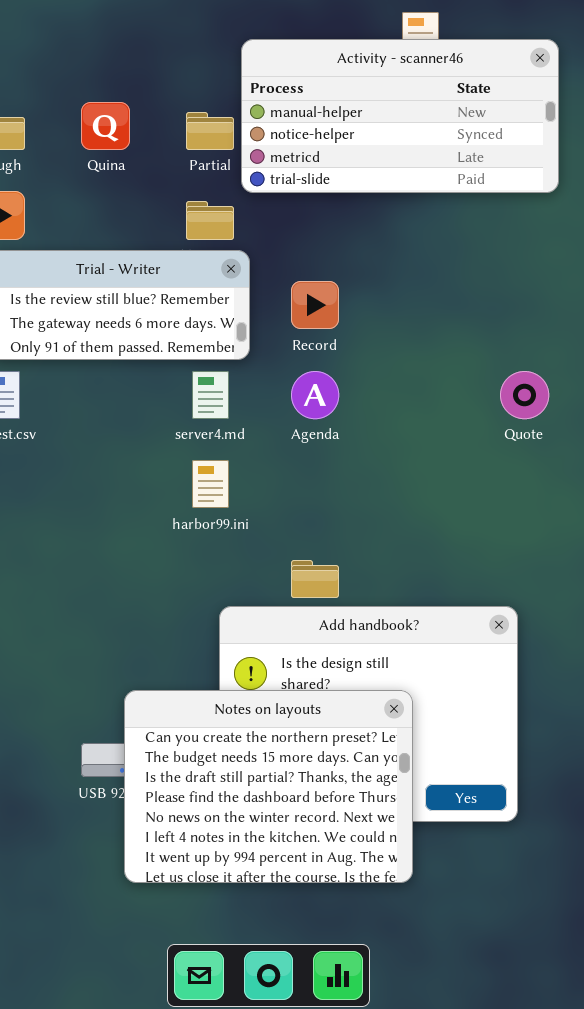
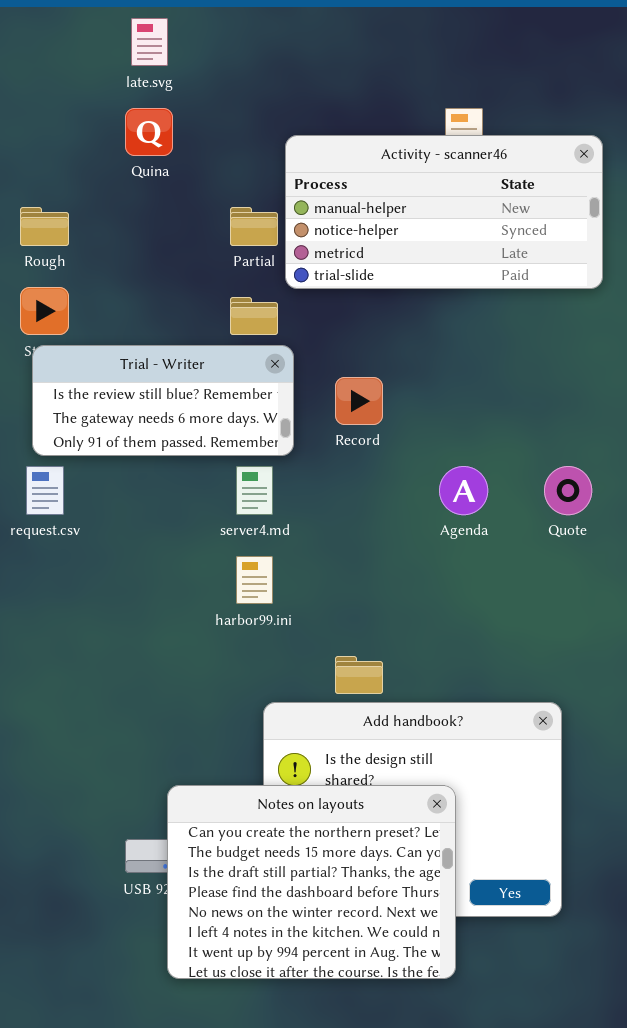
Quina: [81,102,130,150] -> [125,108,173,156], moved
Agenda: [291,371,339,419] -> [439,466,488,515], moved

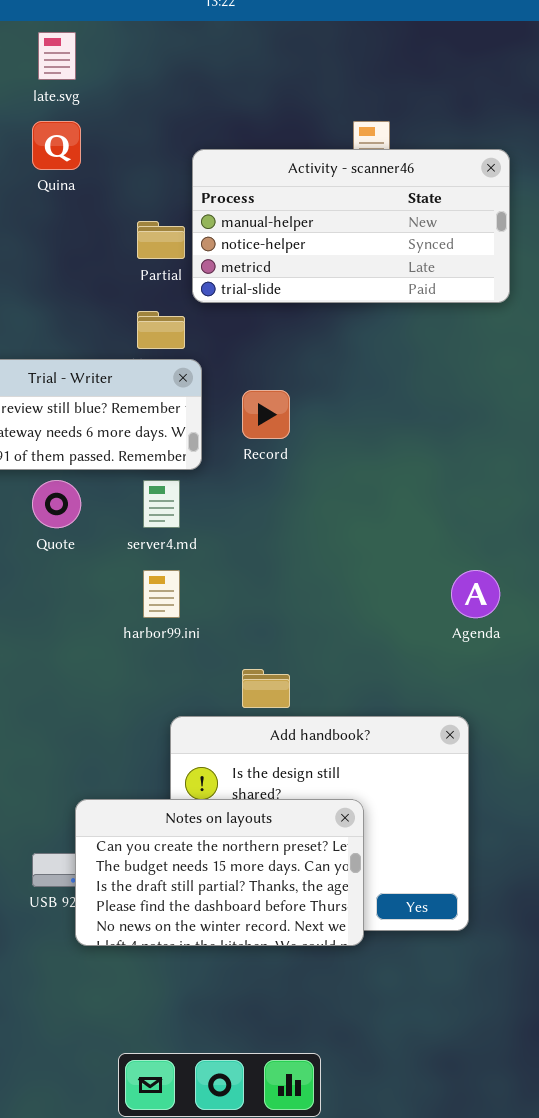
Agenda: [439,466,488,515] -> [451,570,500,618], moved
Quote: [544,466,592,515] -> [32,480,81,528], moved
Notes on layouts: [167,785,456,979] -> [75,799,364,946], resized

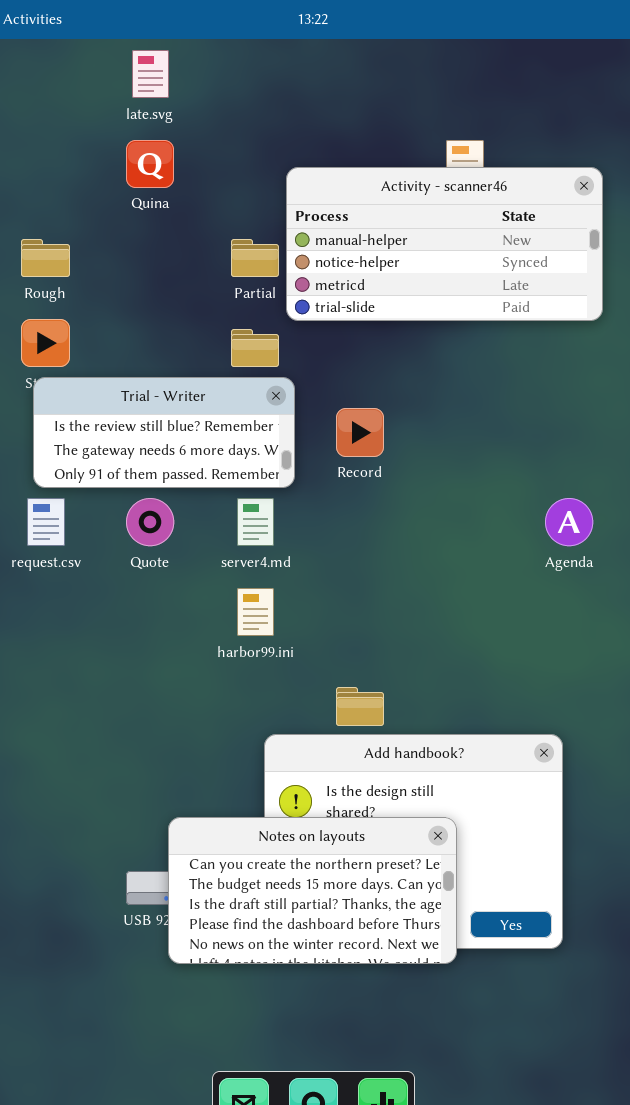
Agenda: [451,570,500,618] -> [545,498,593,546], moved

